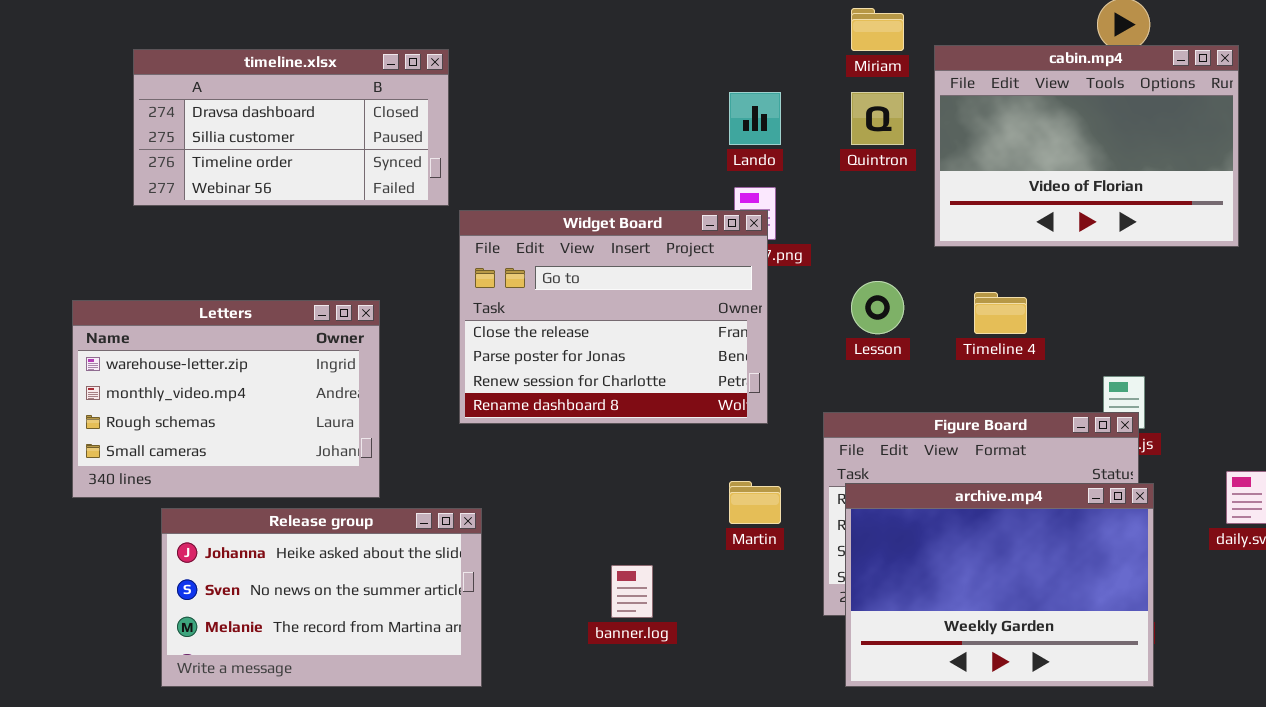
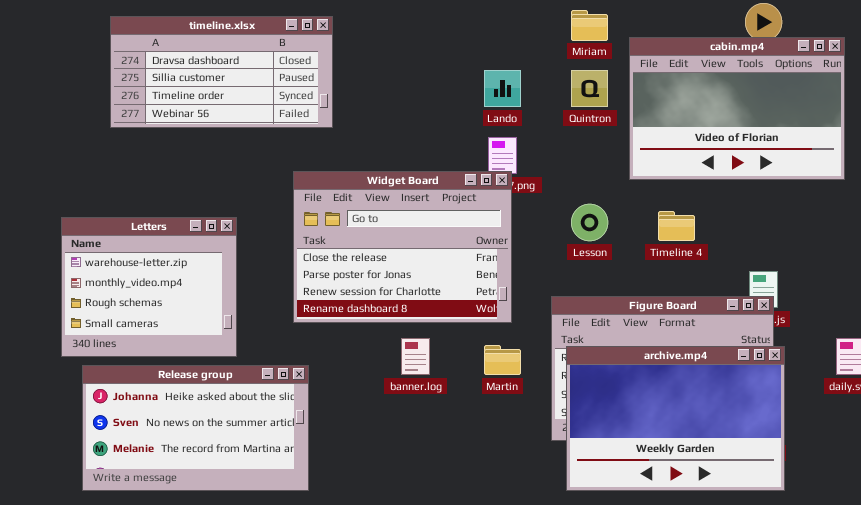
timeline.xlsx: [133,49,449,206] -> [110,16,333,128], moved
Widget Board: [459,210,768,424] -> [293,171,512,323], moved
Letters: [72,300,380,498] -> [61,217,237,357], resized
banner.log: [611,565,653,618] -> [401,338,430,375], moved

